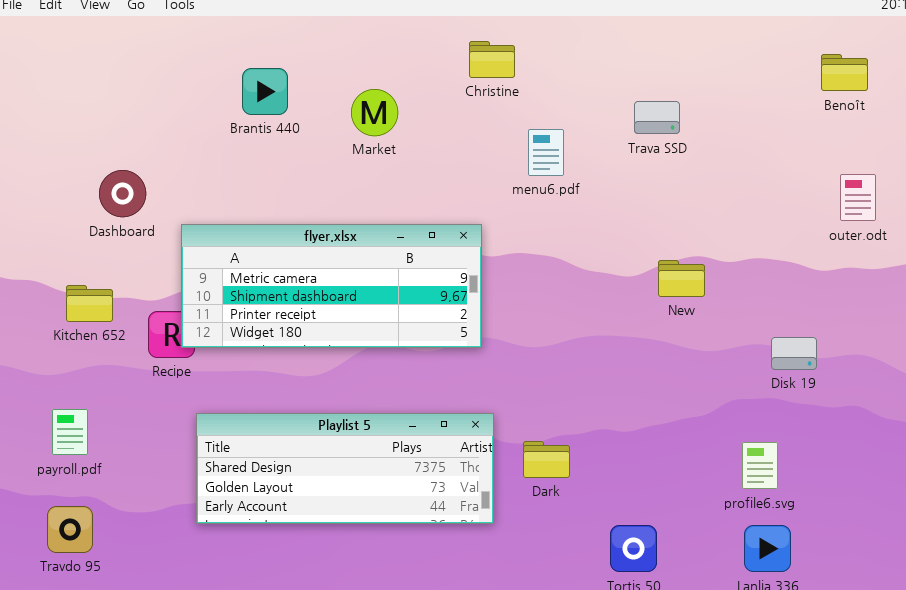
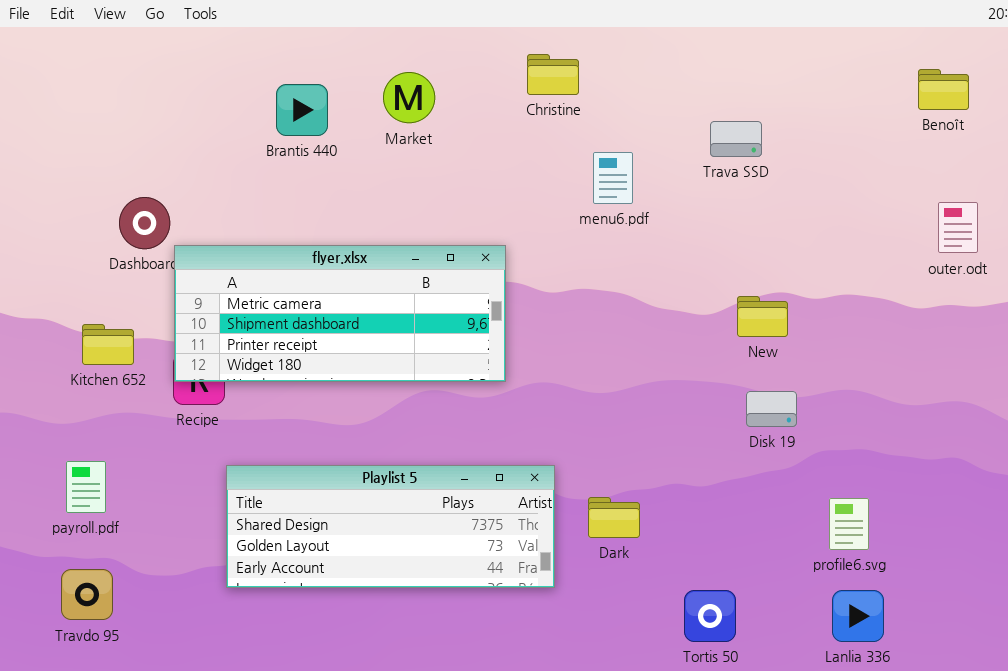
Market: [351,89,398,136] -> [383,72,435,123], moved
flyer.xlsx: [181,224,482,348] -> [174,245,506,382], moved
Disk 19: [771,337,817,370] -> [746,391,797,427], moved

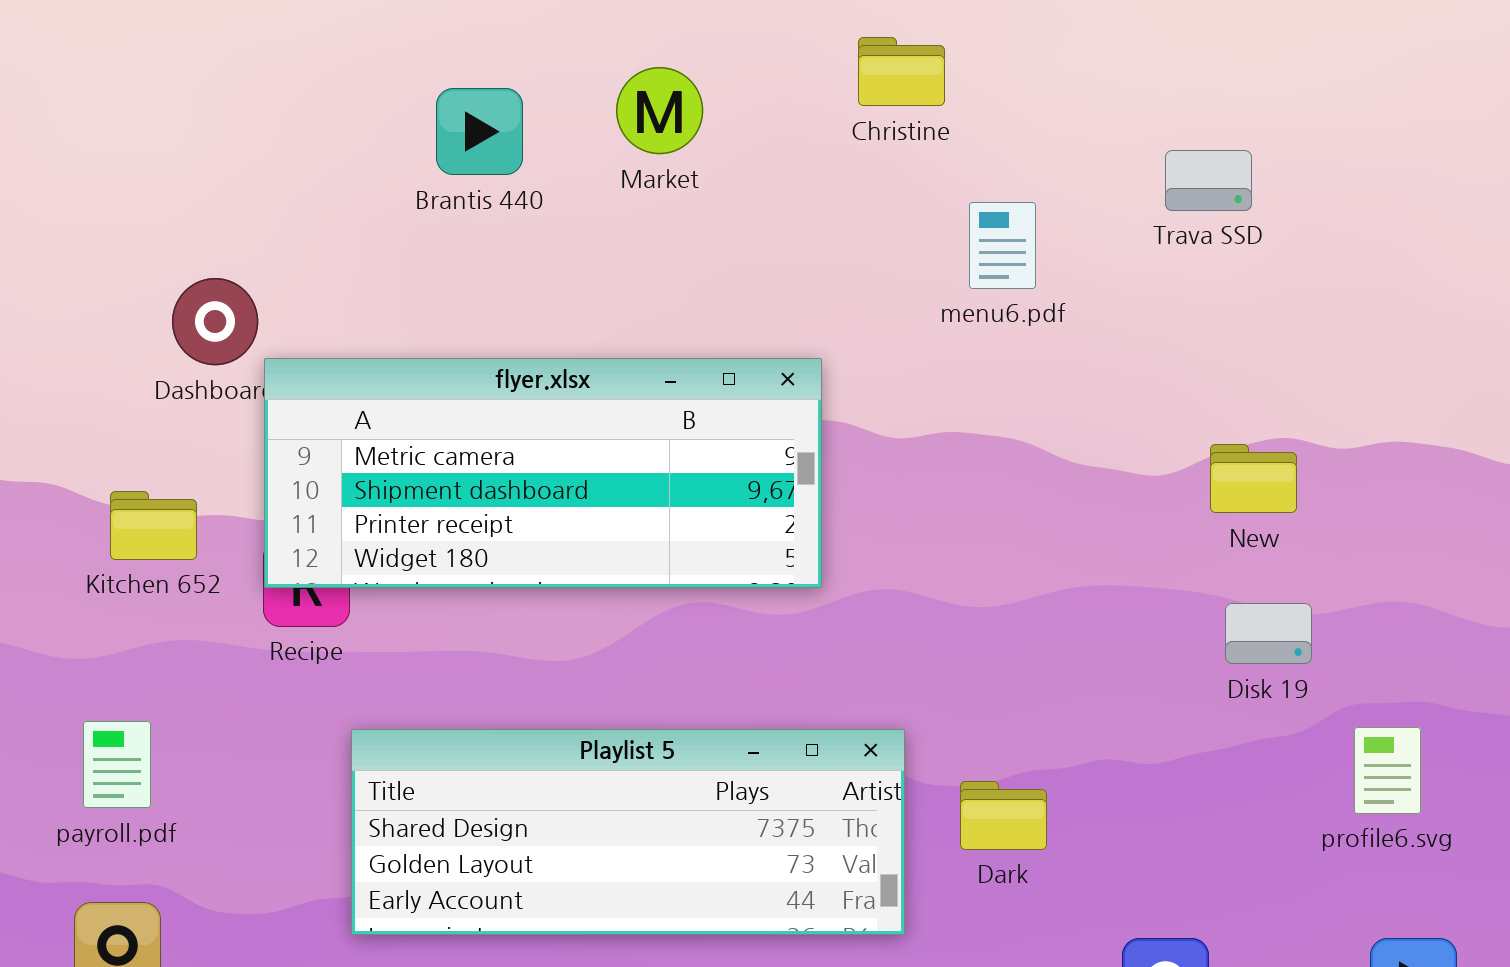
profile6.svg: [829,498,869,550] -> [1354,727,1421,814], moved

